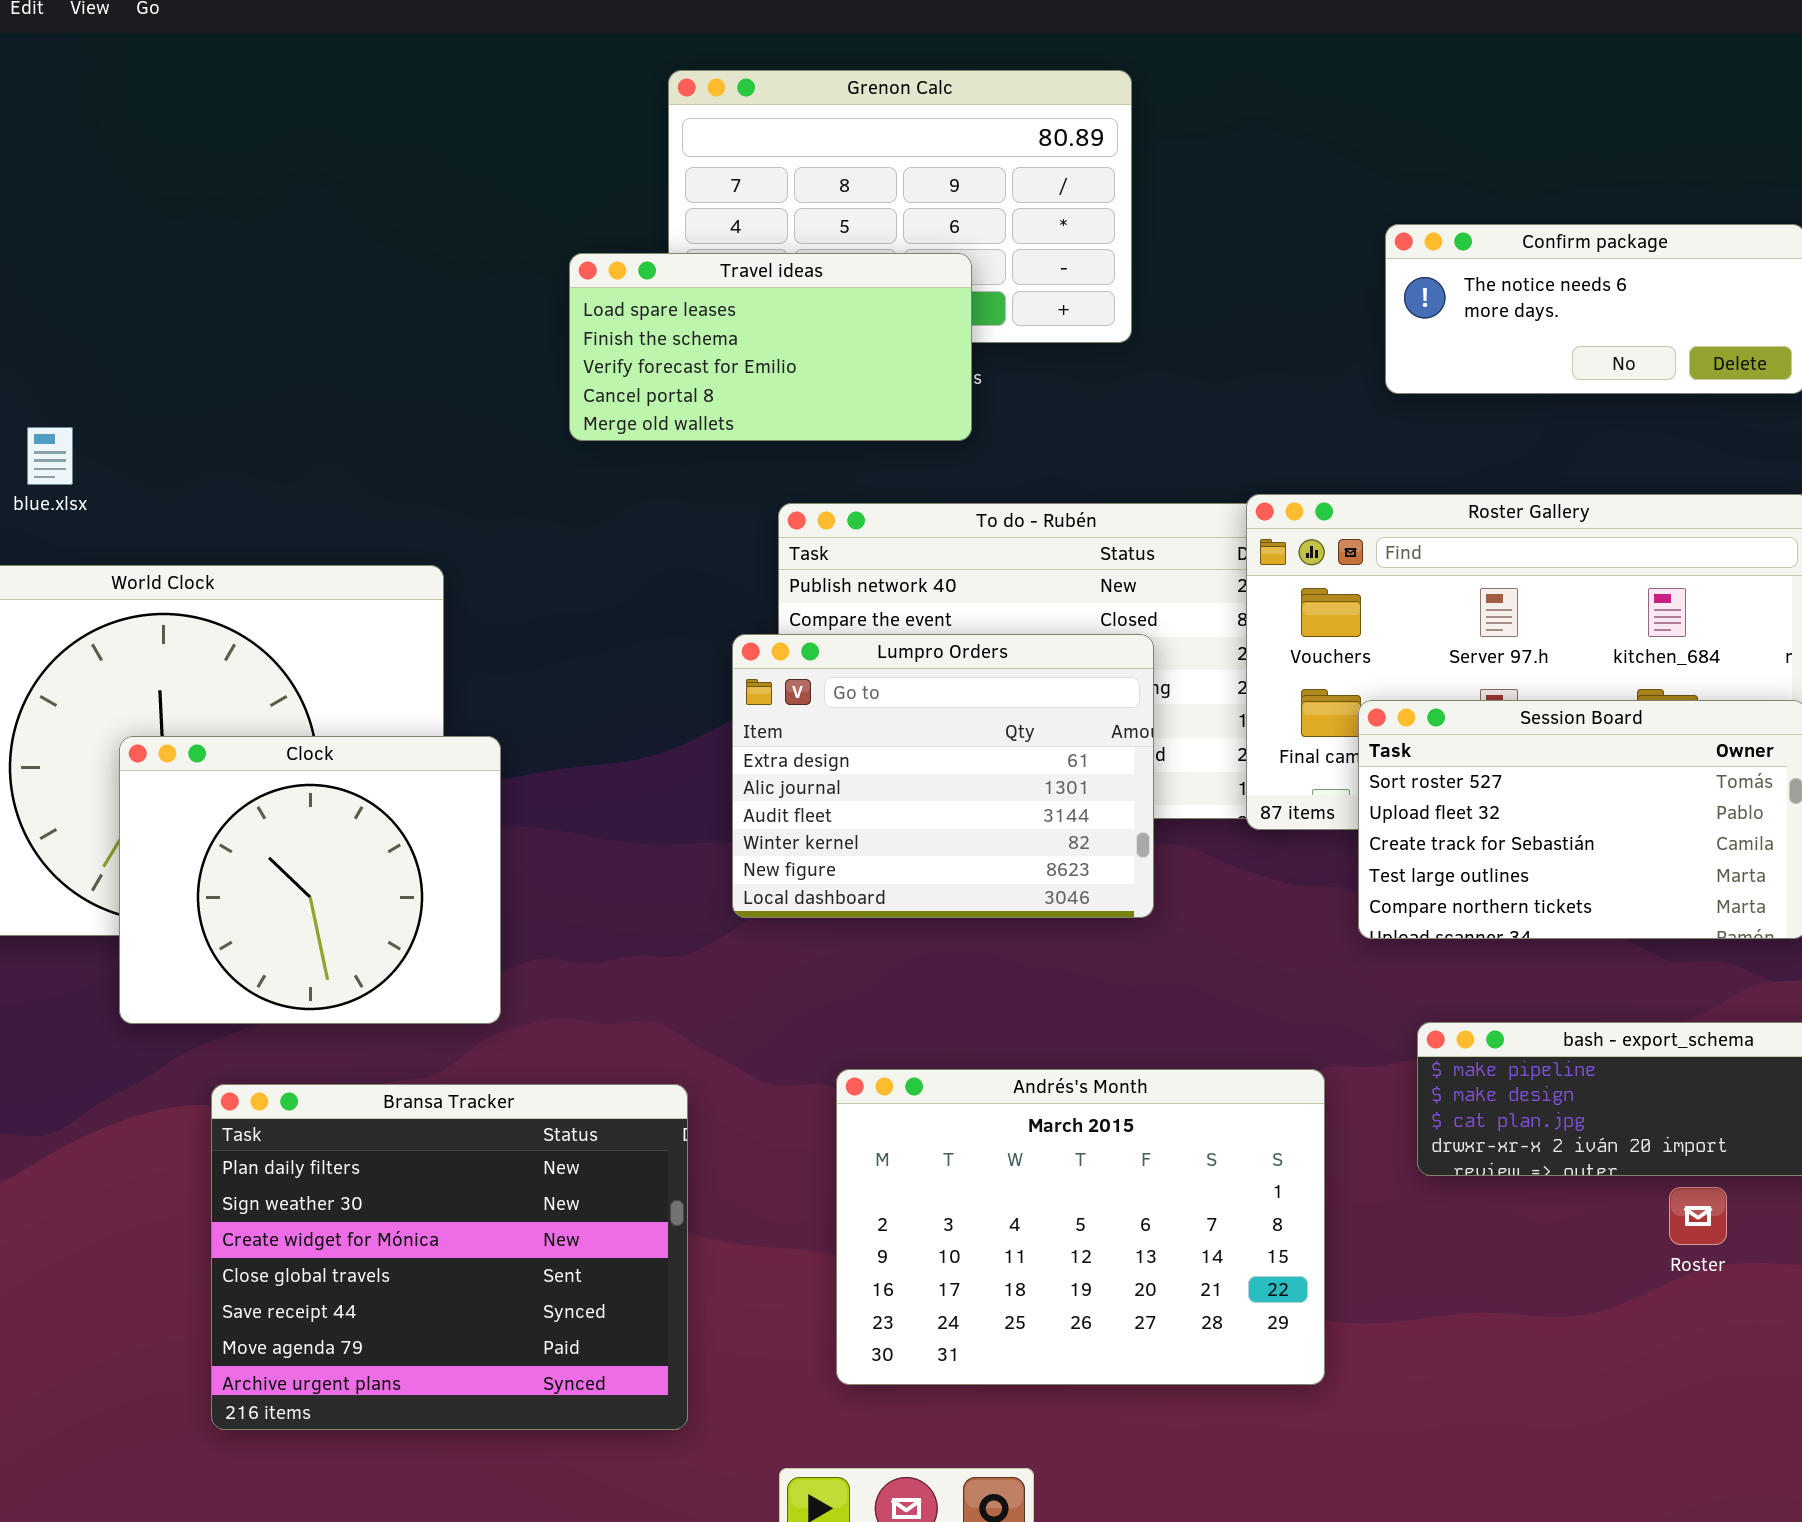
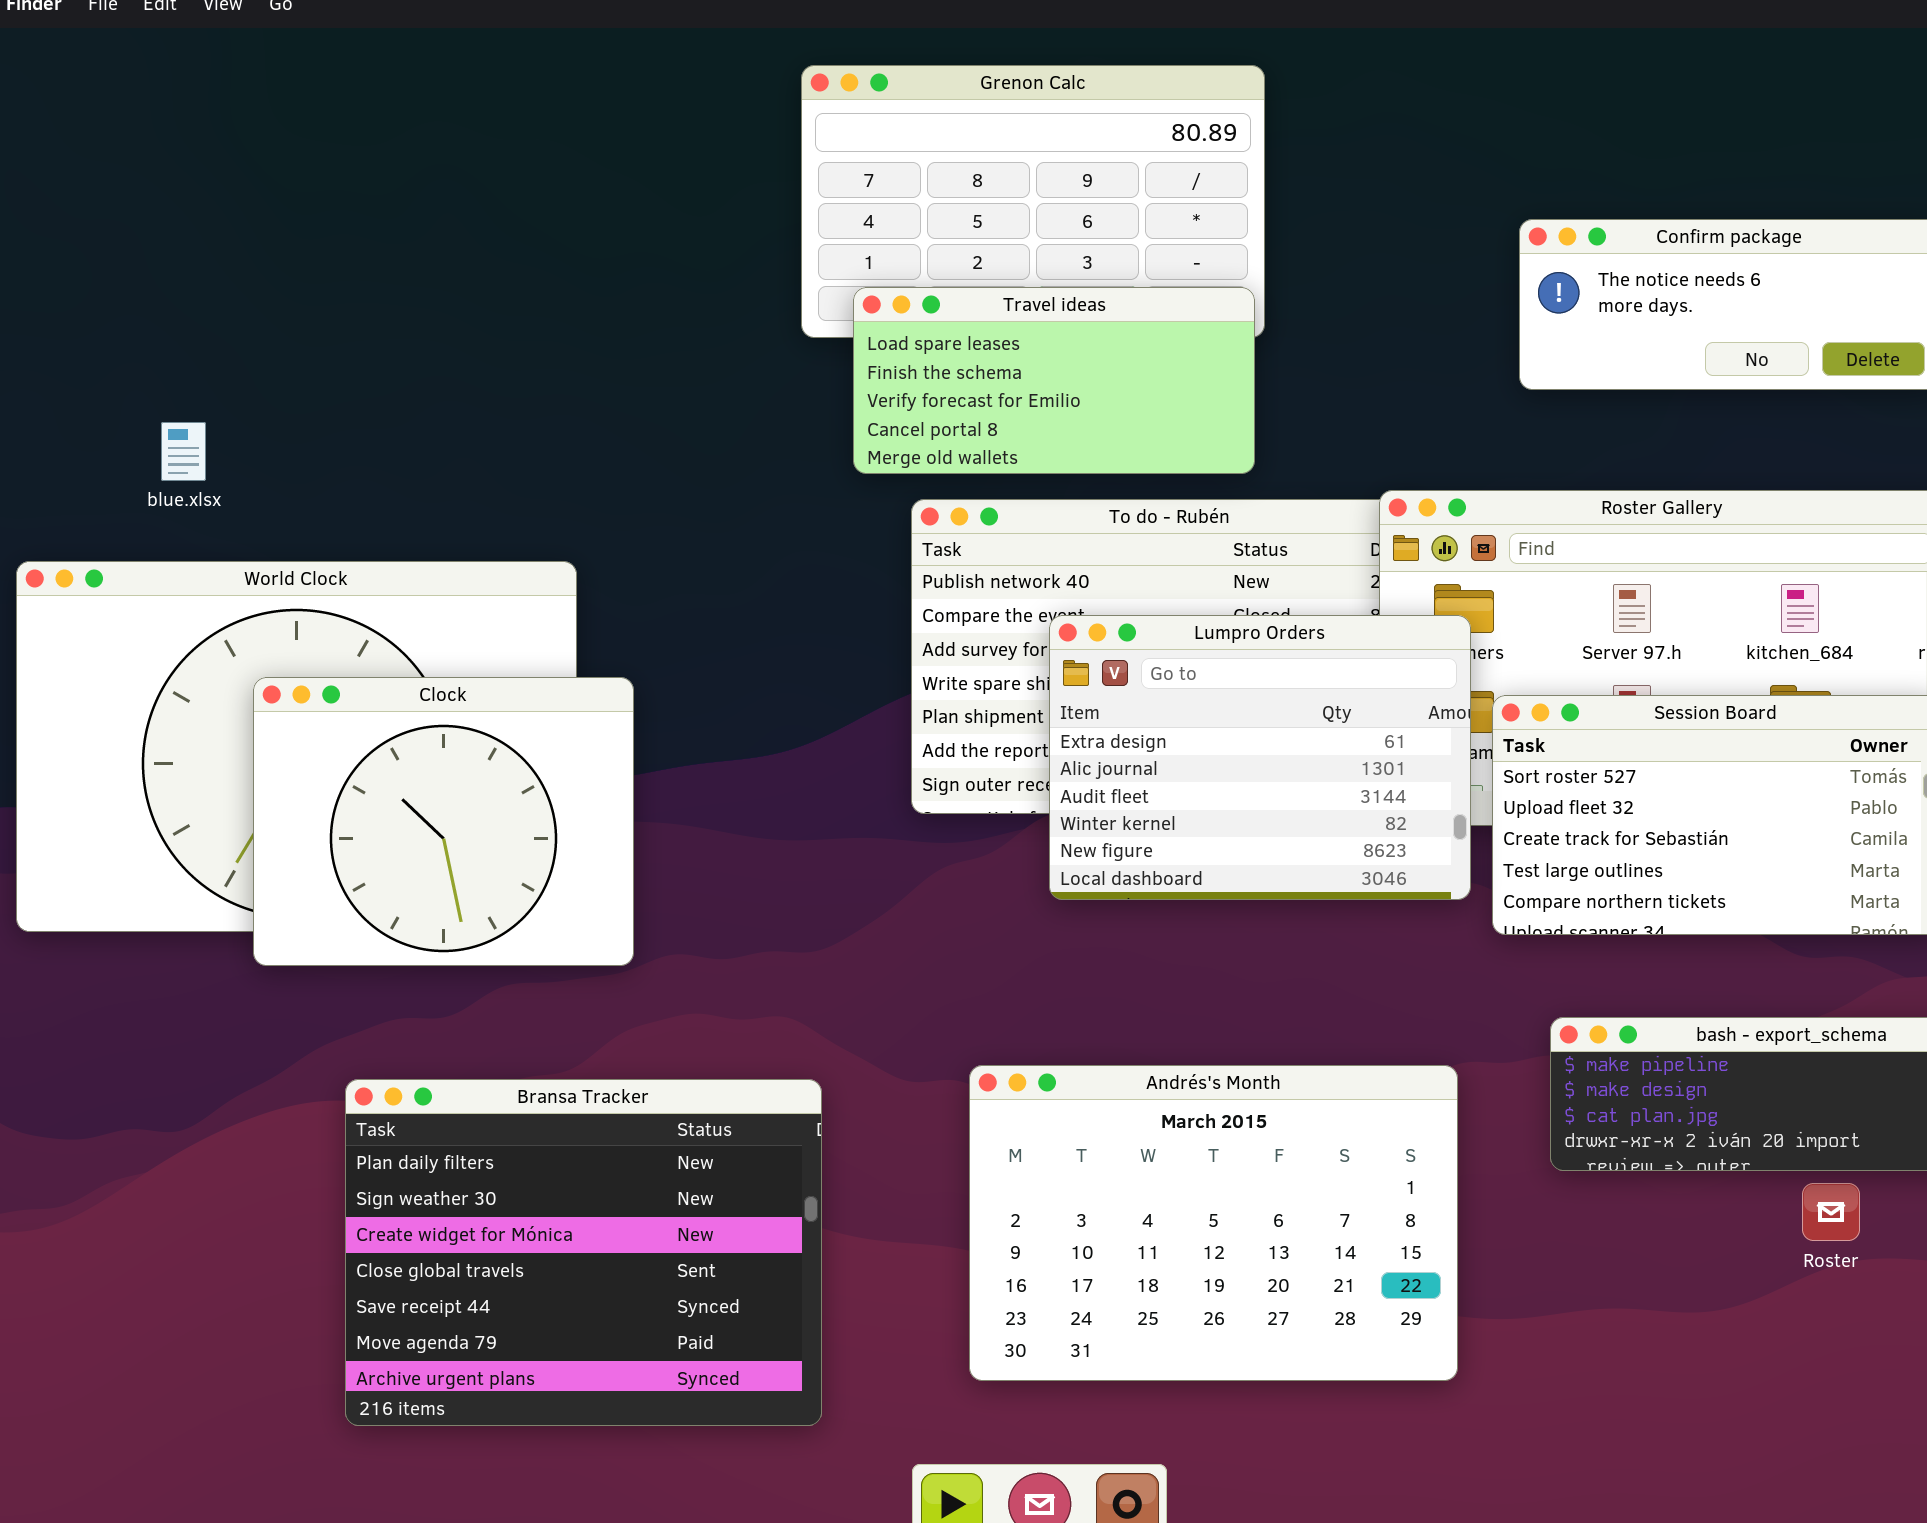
Travel ideas: [569,253,972,441] -> [853,287,1255,474], moved
Lumpro Orders: [732,634,1154,918] -> [1049,615,1471,900], moved
Clock: [119,736,501,1024] -> [253,677,634,966], moved

